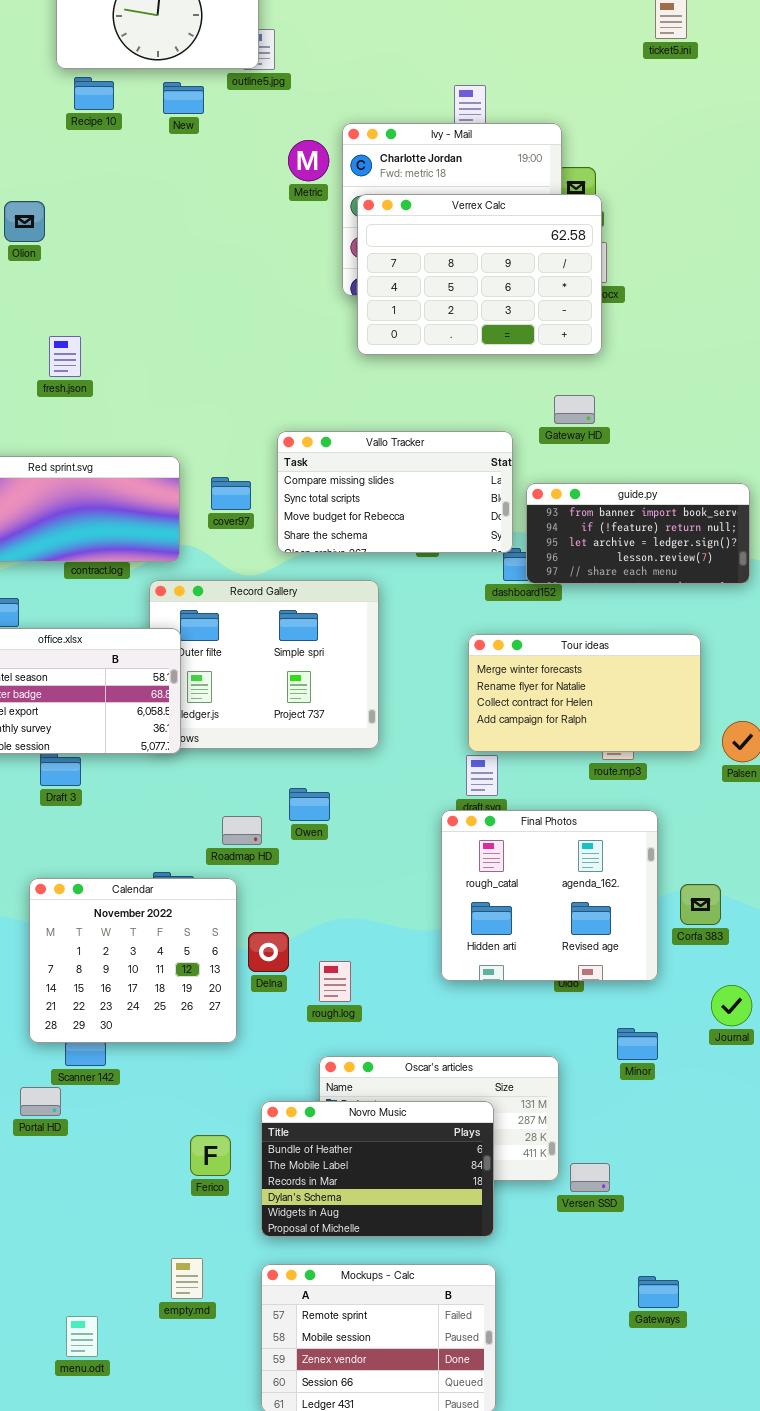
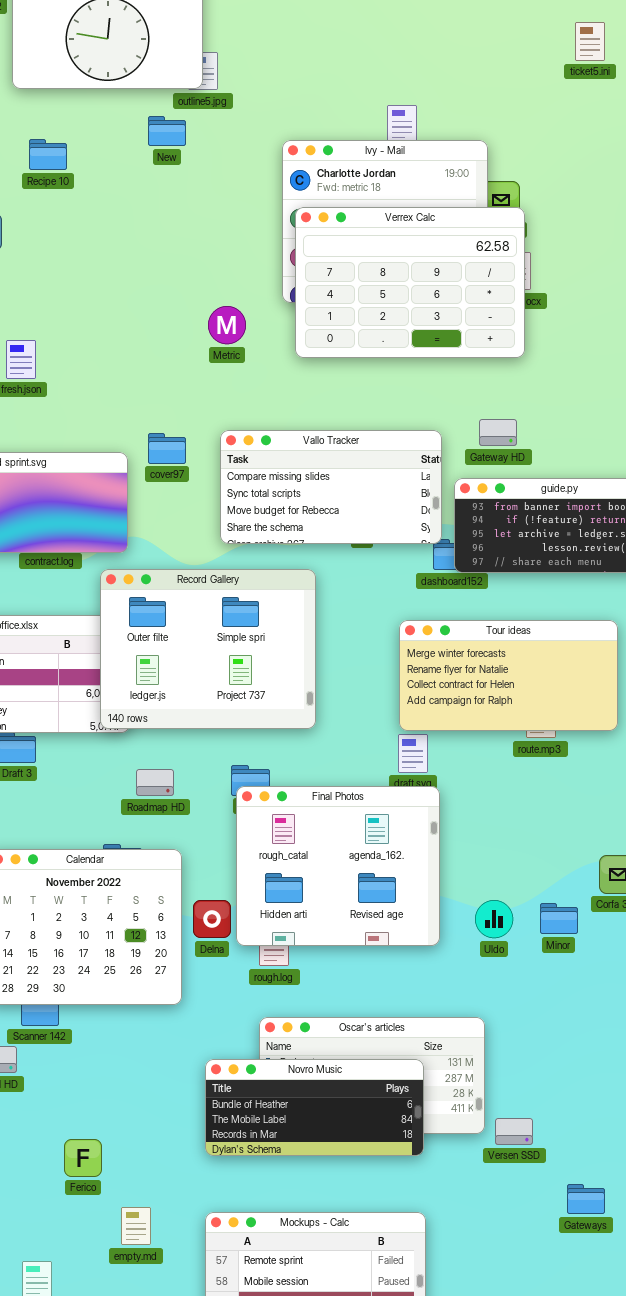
Recipe 10: [74,77,114,110] -> [29,139,67,170], moved
New: [163,82,204,114] -> [148,116,186,146], moved
Metric: [288,140,329,181] -> [208,306,246,344], moved
Gateway HD: [554,395,595,424] -> [479,419,517,446], moved
cover97: [211,477,251,510] -> [148,433,186,464], moved
Record Gallery: [149,580,379,749] -> [100,569,316,729], raised
Final Photos: [441,810,658,981] -> [236,786,440,946], moved
Roadmap HD: [222,816,262,845] -> [136,769,174,796], moved
Minor: [617,1028,658,1060] -> [540,903,578,934], moved
Novro Music: [261,1101,494,1237] -> [205,1059,424,1156], resized
Ferico: [190,1135,231,1176] -> [64,1139,102,1177], moved
Gateways: [638,1276,679,1308] -> [567,1184,605,1214], moved

